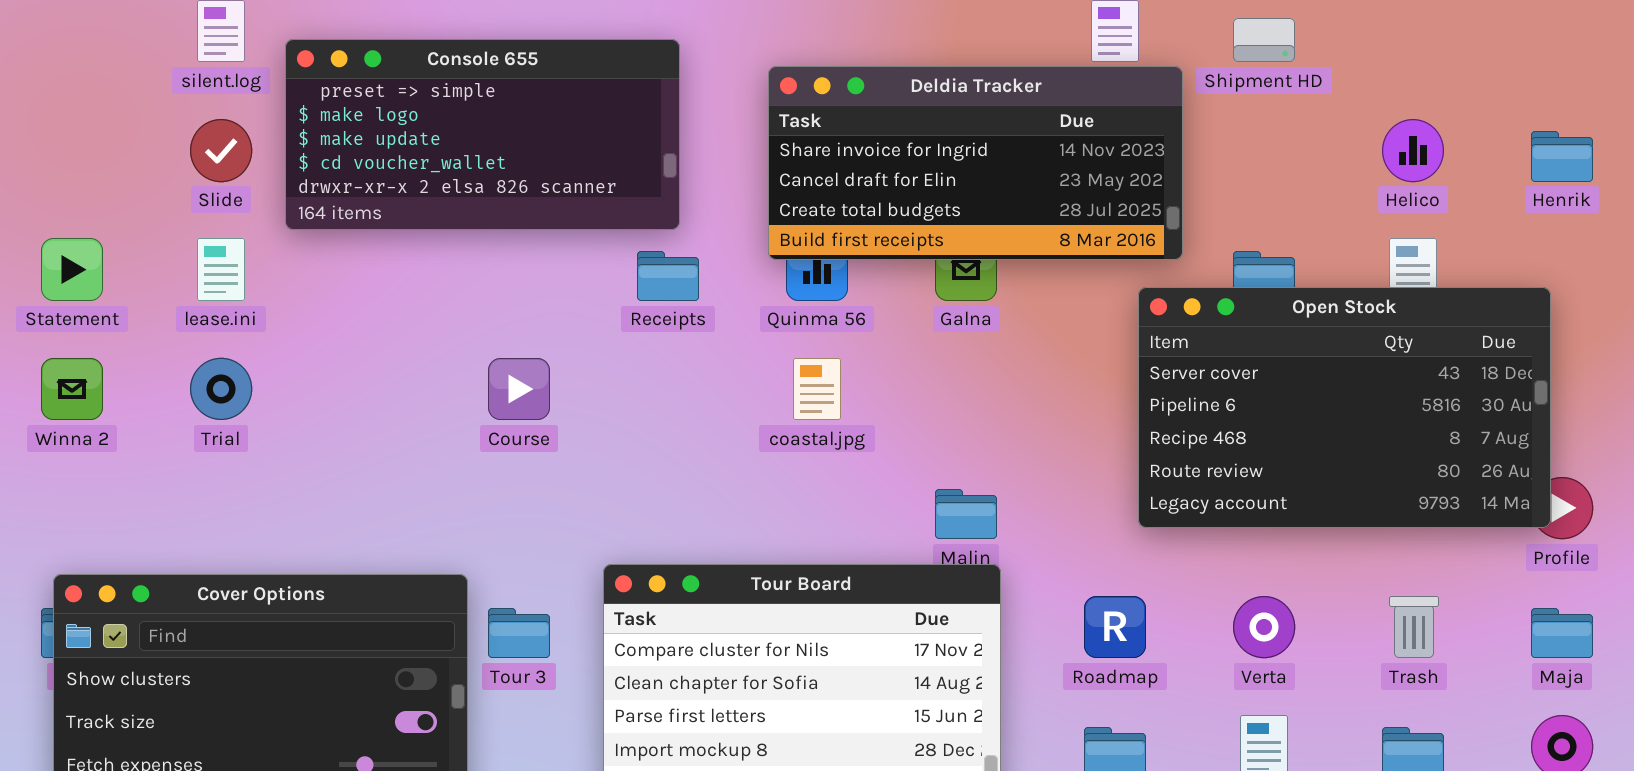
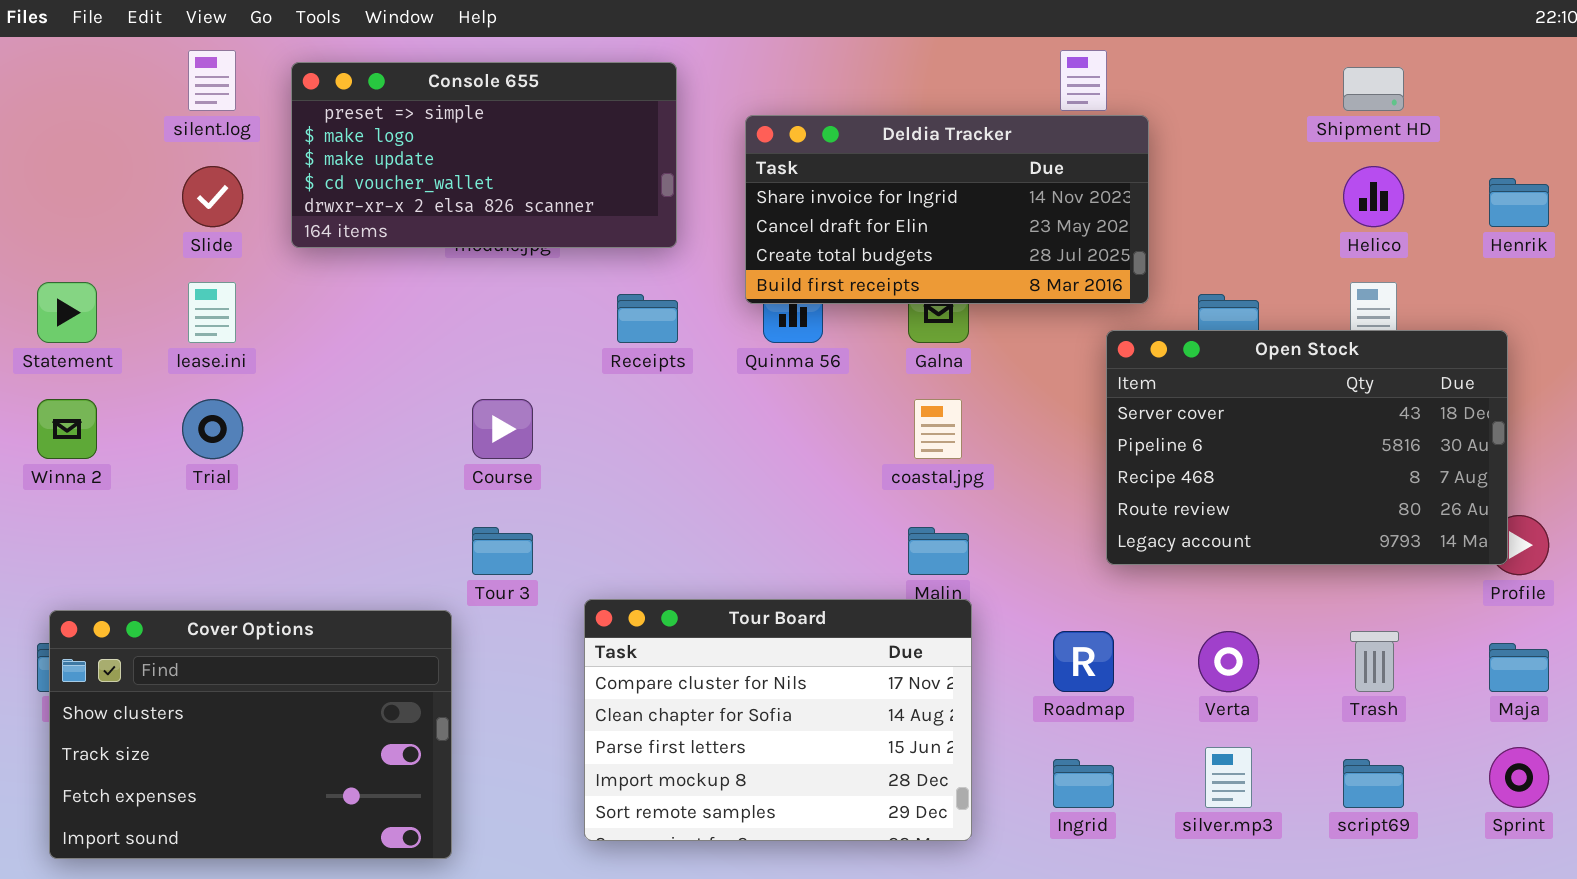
Shipment HD: [1233,18,1295,62] -> [1343,67,1404,111], moved
Console 655: [285,39,680,230] -> [291,62,677,248], moved
coastal.jpg: [793,358,841,420] -> [914,399,962,459], moved
Tour 3: [488,608,550,658] -> [472,527,533,575], moved

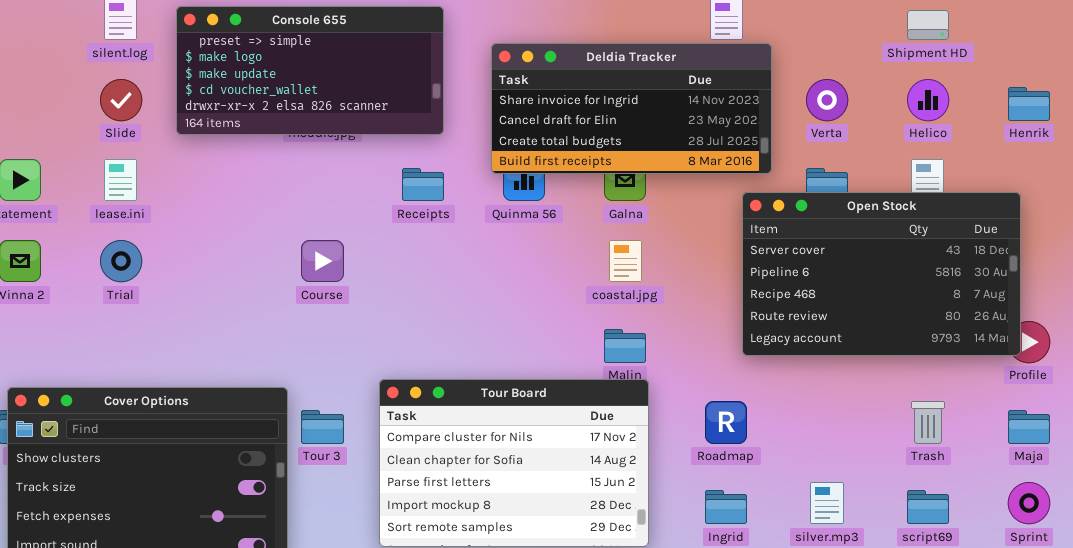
Tour 3: [472,527,533,575] -> [301,410,344,444], moved
Verta: [1198,631,1259,692] -> [806,79,848,121], moved

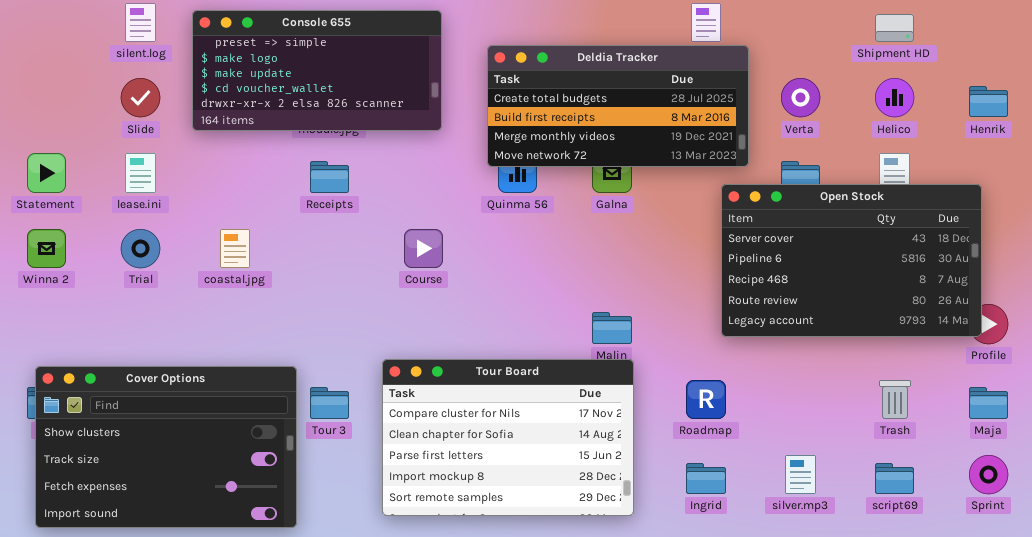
Deldia Tracker: [491,43,772,174] -> [487,45,749,167], scrolled down 2 rows
Receipts: [402,168,444,201] -> [310,161,349,193], moved
Course: [301,240,344,282] -> [404,229,443,268], moved
coastal.jpg: [609,240,642,282] -> [220,229,250,268], moved

